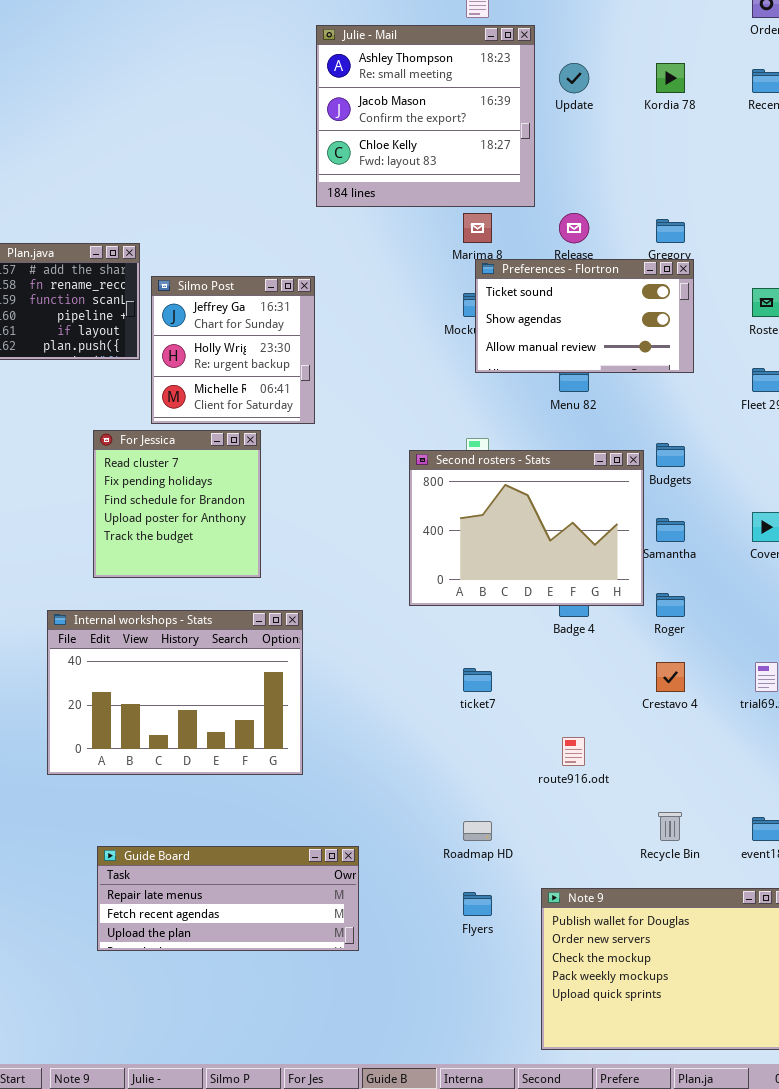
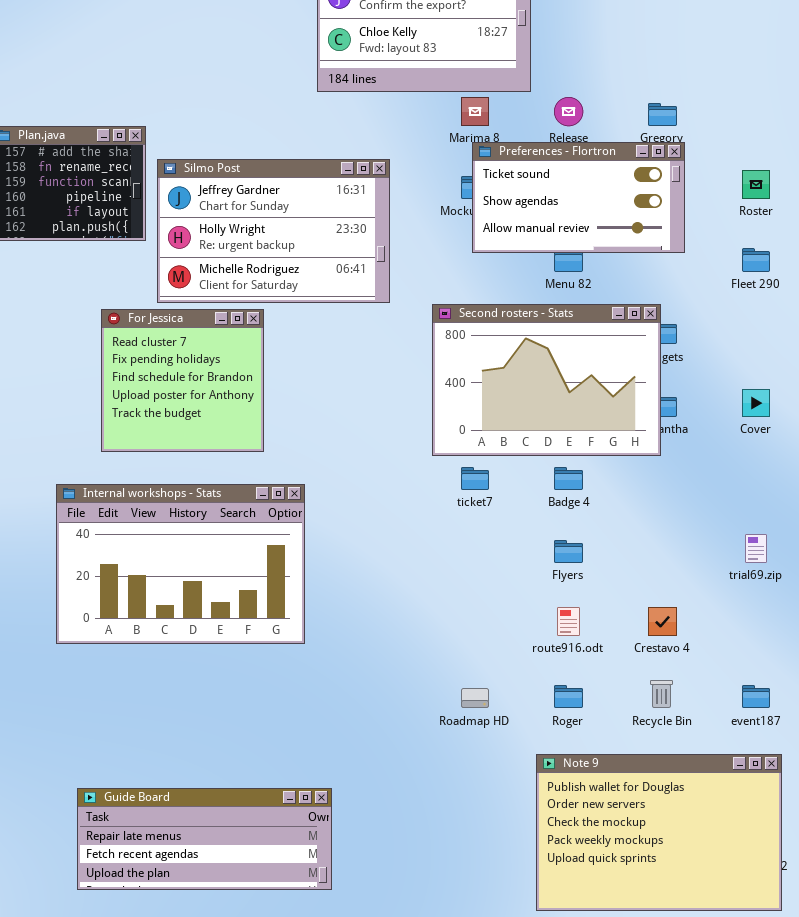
Silmo Post: [151,276,315,424] -> [157,159,390,303], resized
Second rosters - Stats: [409,450,644,606] -> [432,304,661,456], moved
Roger: [656,593,685,617] -> [554,685,583,708], moved
Crestavo 4: [656,662,685,692] -> [648,607,677,636], moved
ticket7: [463,668,492,692] -> [461,467,489,490], moved
Guide Board: [97,846,359,951] -> [77,788,332,890], moved
Flyers: [463,892,492,916] -> [554,540,583,563], moved

